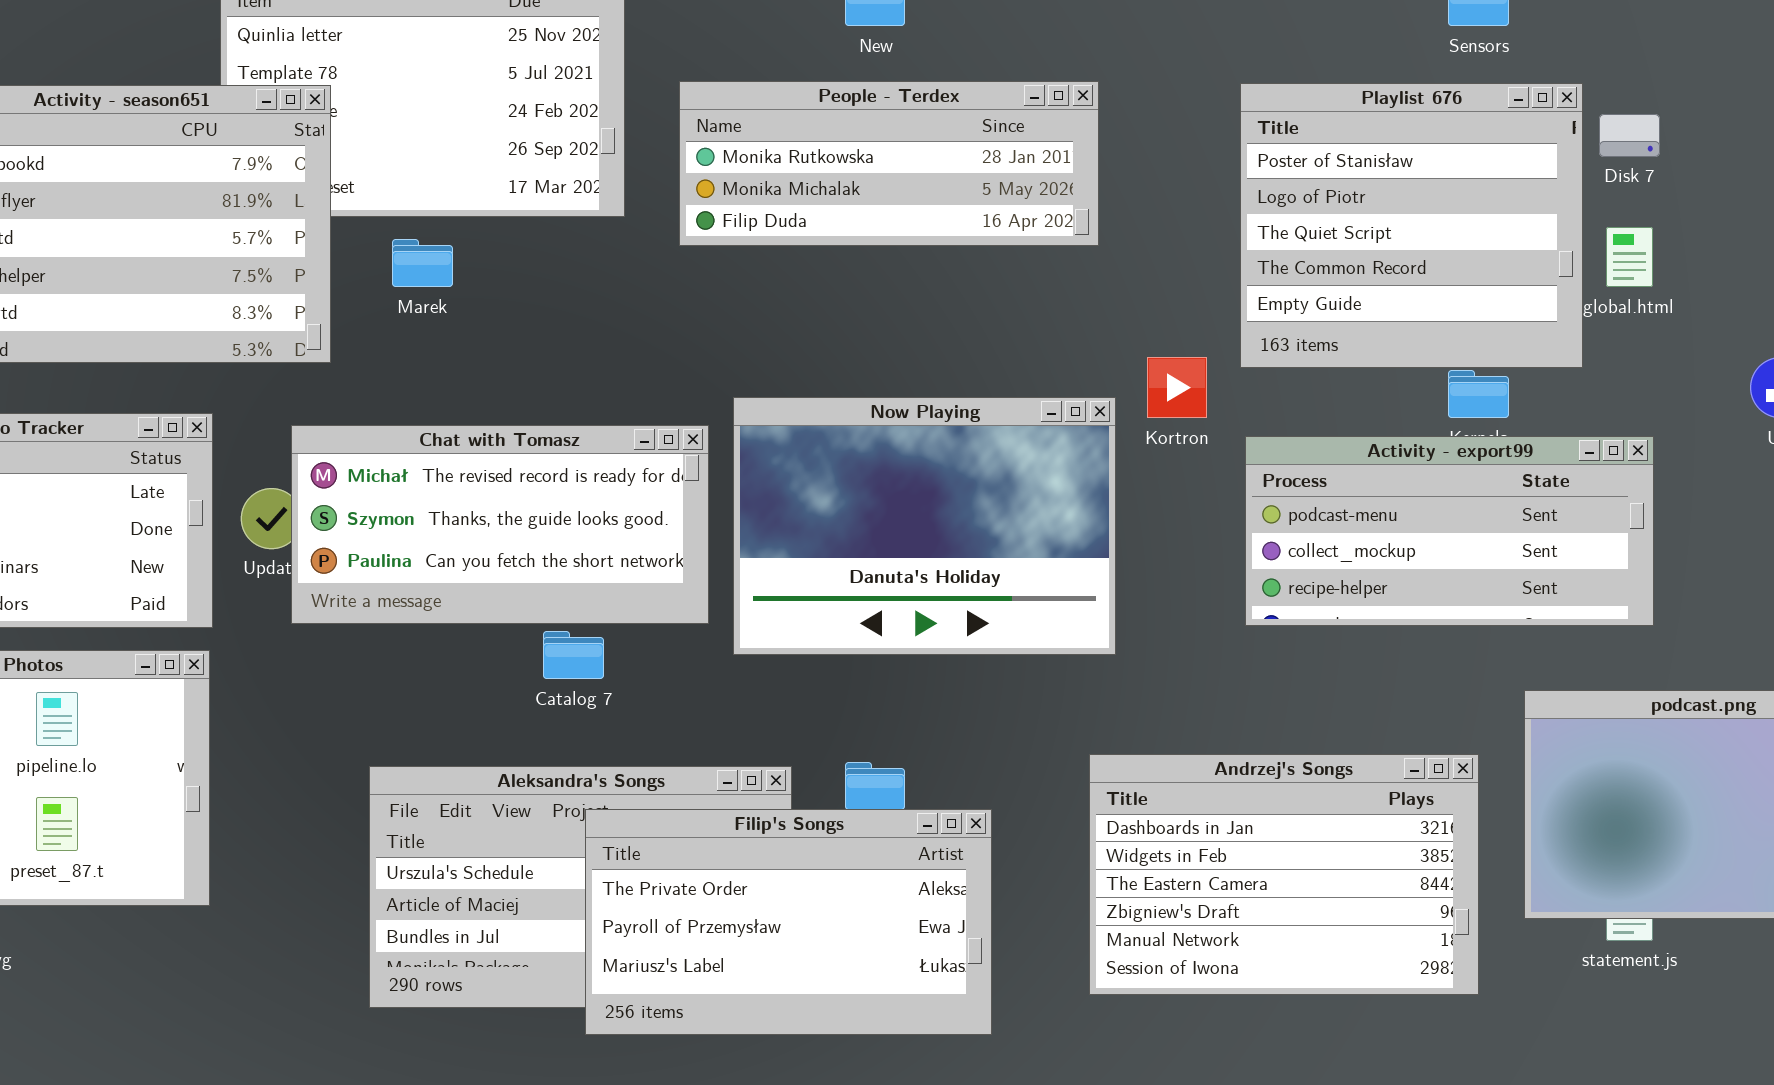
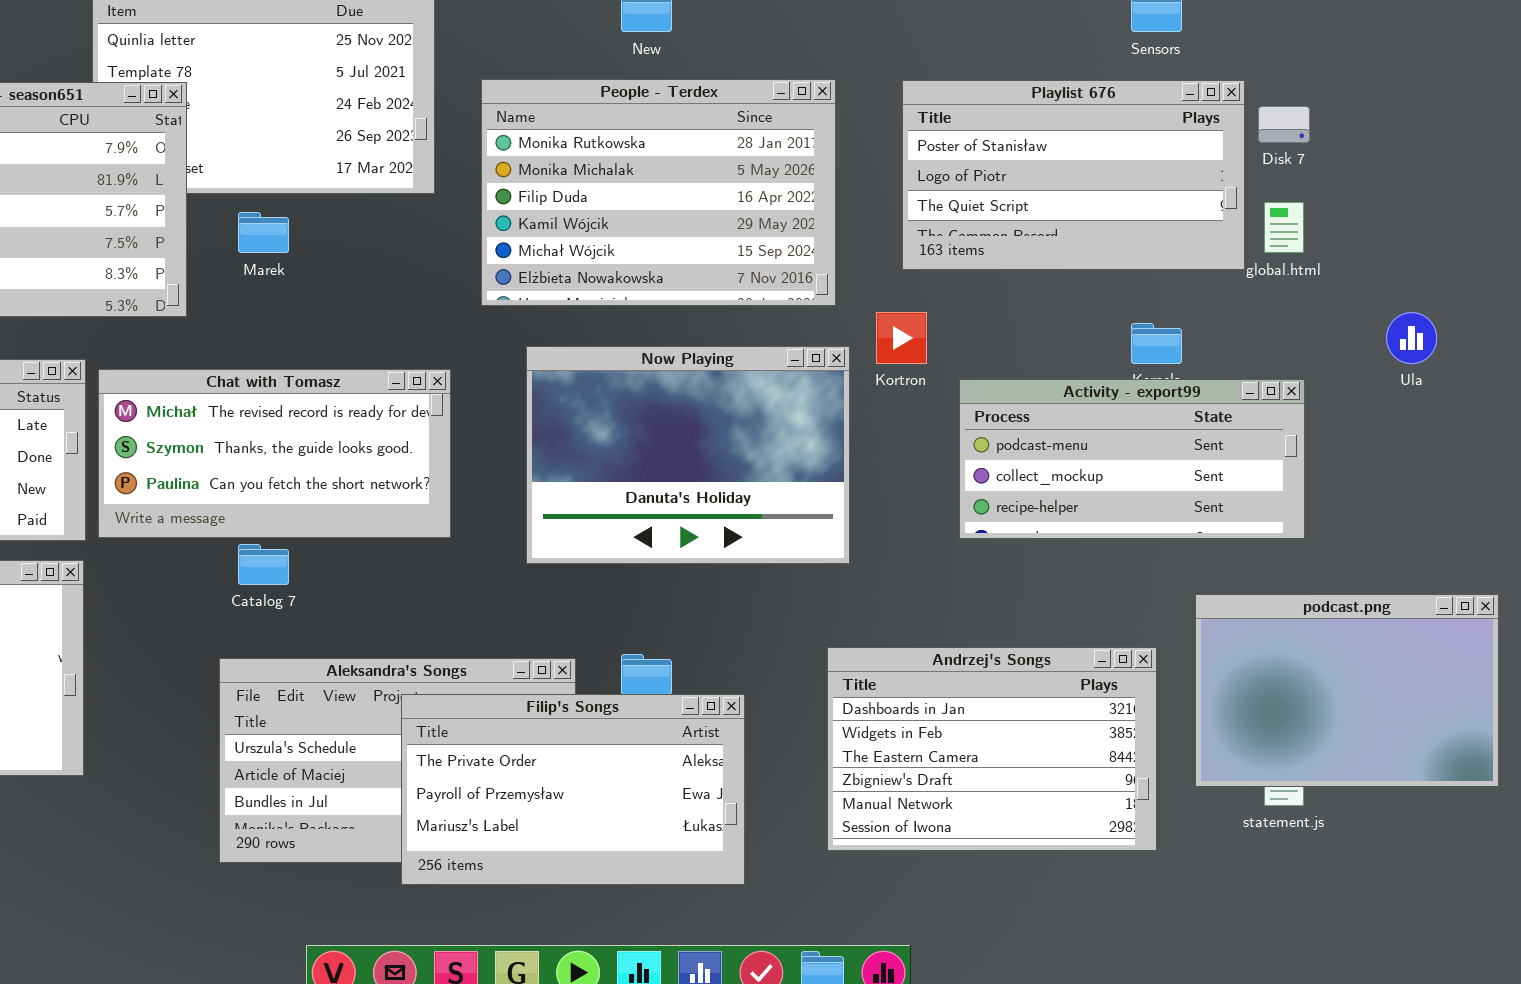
People - Terdex: [679,81,1099,246] -> [481,79,836,306], resized
Playlist 676: [1240,83,1583,368] -> [902,80,1245,270], resized
Chat with Tomasz: [291,425,709,624] -> [98,369,451,538], moved
Catalog 7: [543,631,604,679] -> [238,544,289,585], moved

